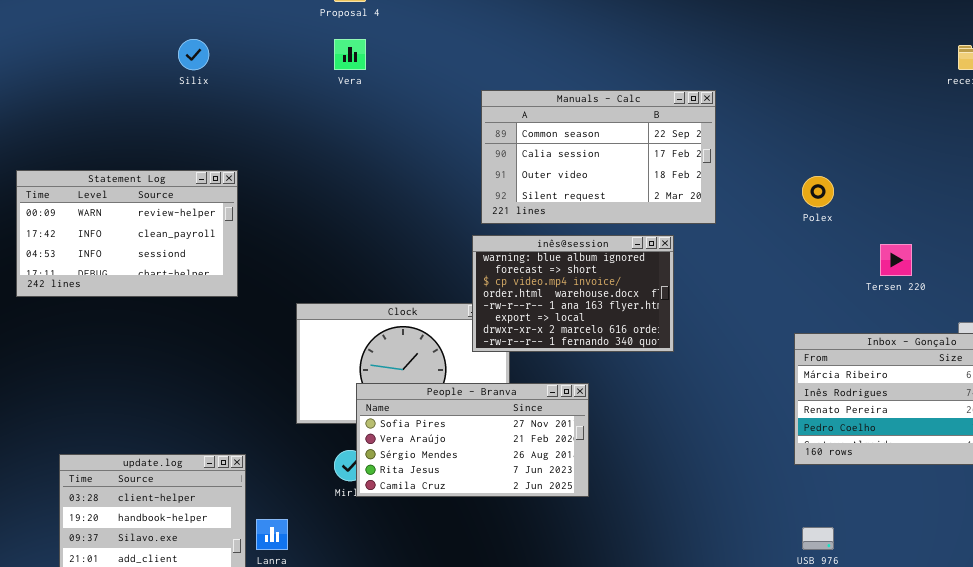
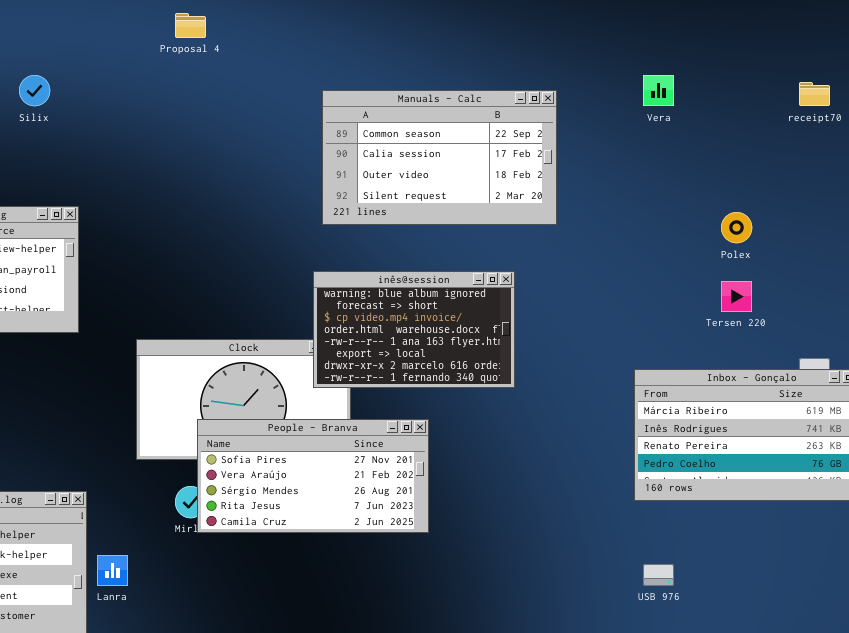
Vera: [334,39,366,70] -> [643,75,674,106], moved
Manuals - Calc: [481,90,716,224] -> [322,90,557,225], moved
Polex: [802,176,834,207] -> [721,212,752,243], moved

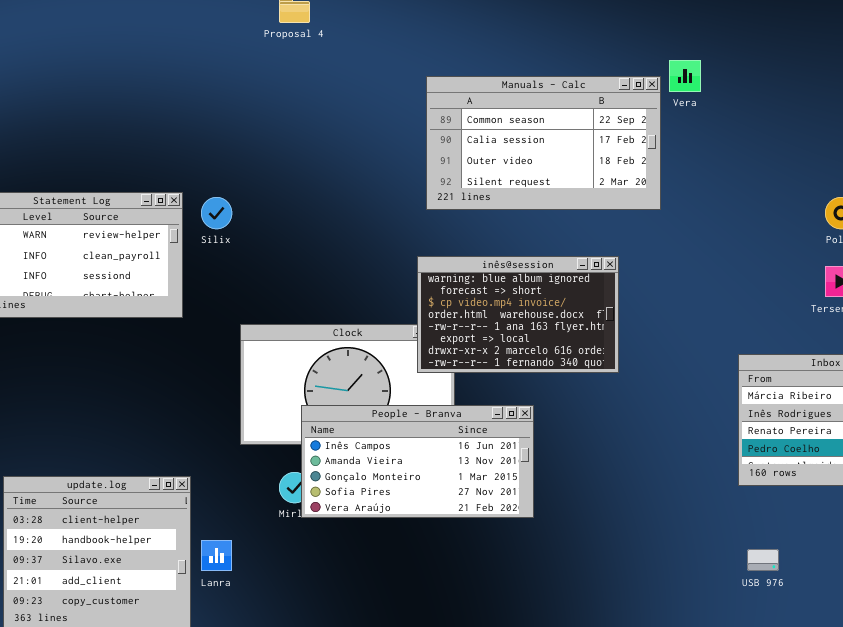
Silix: [19,75,50,106] -> [201,197,232,229], moved
Vera: [643,75,674,106] -> [669,60,701,92], moved
People - Branva: [197,419,429,533] -> [301,405,534,518], scrolled up 3 rows

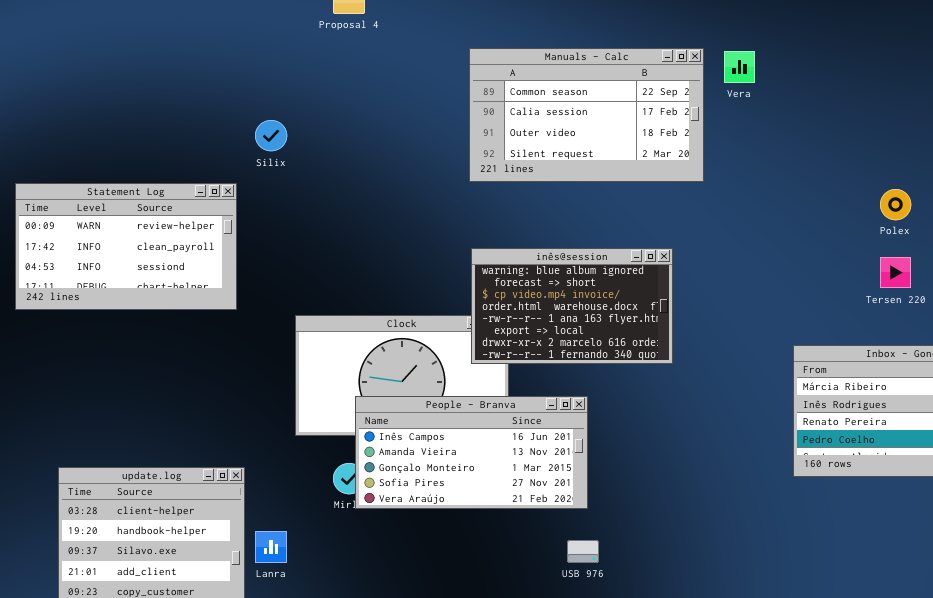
Manuals - Calc: [426,76,661,210] -> [469,48,704,182], moved
Silix: [201,197,232,229] -> [255,120,287,151], moved
USB 976: [747,549,779,571] -> [567,540,599,563], moved

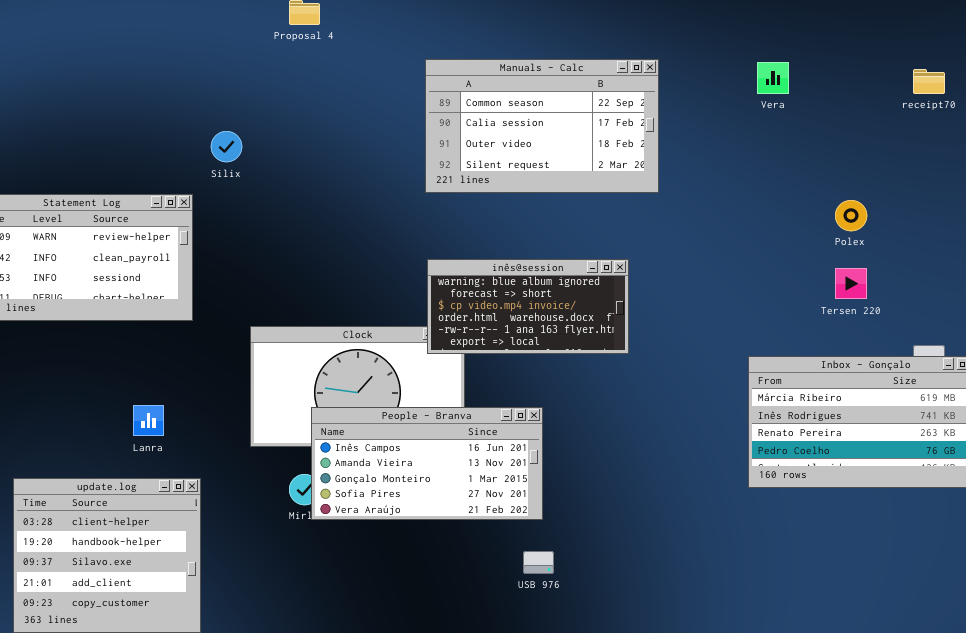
Vera: [724,51,755,83] -> [757,62,789,94], moved
inês@session: [471,248,673,364] -> [427,259,629,354], resized
Lanra: [255,531,287,563] -> [133,405,164,436], moved

